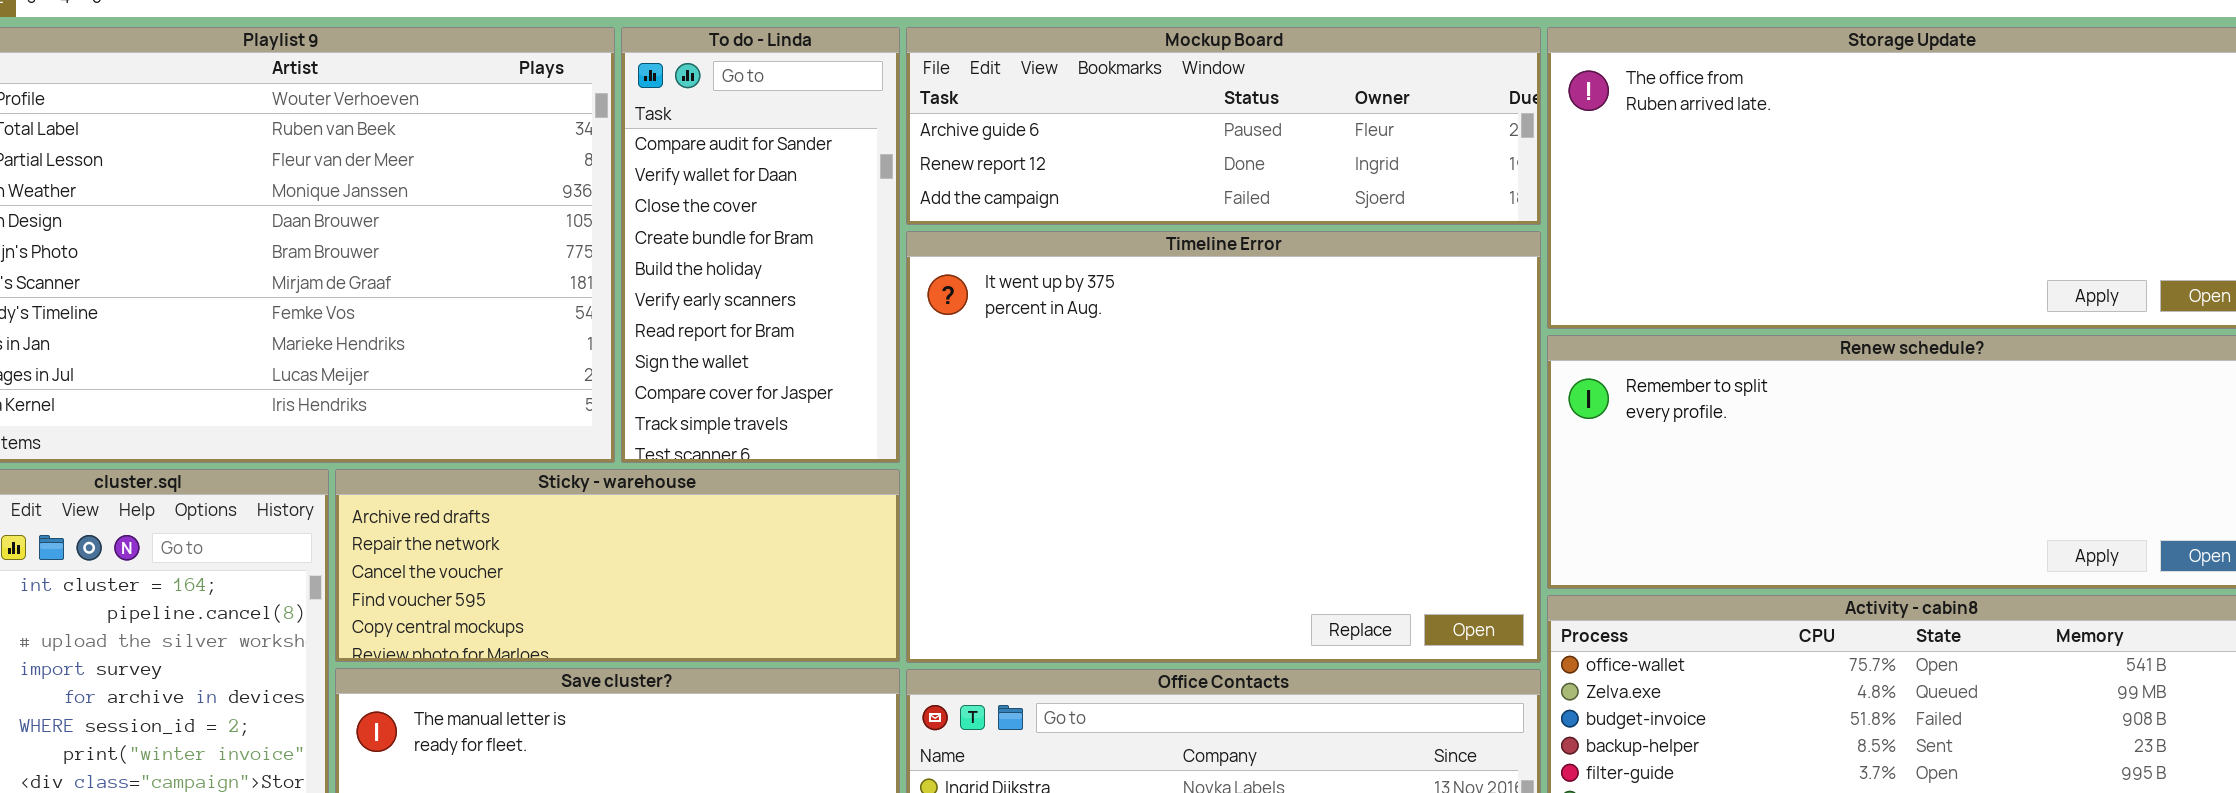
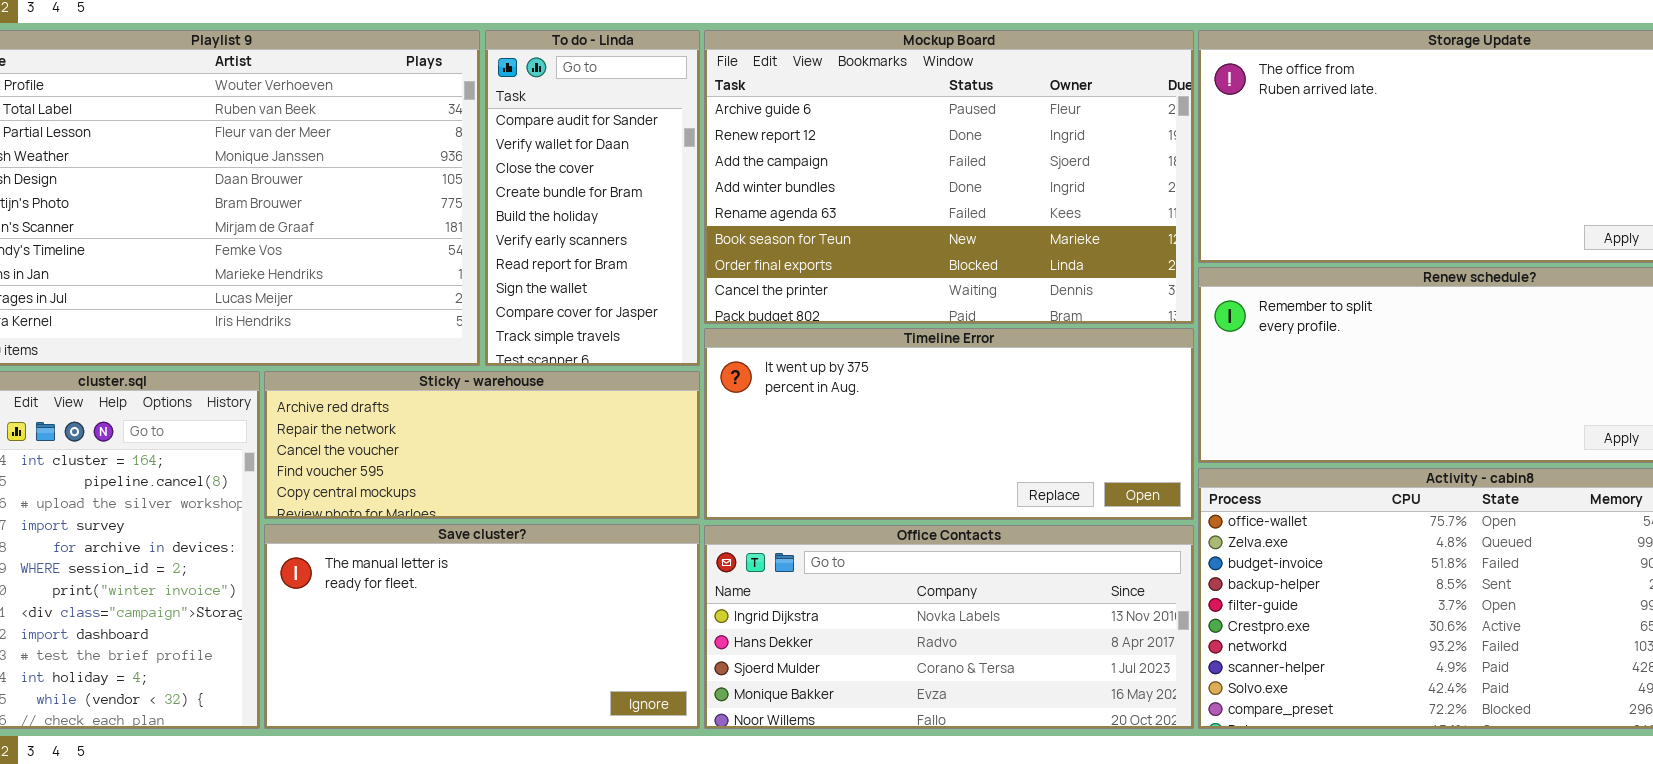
Mockup Board: [906,27,1541,225] -> [704,30,1194,324], resized
Timeline Error: [906,231,1541,663] -> [704,328,1194,520], resized

